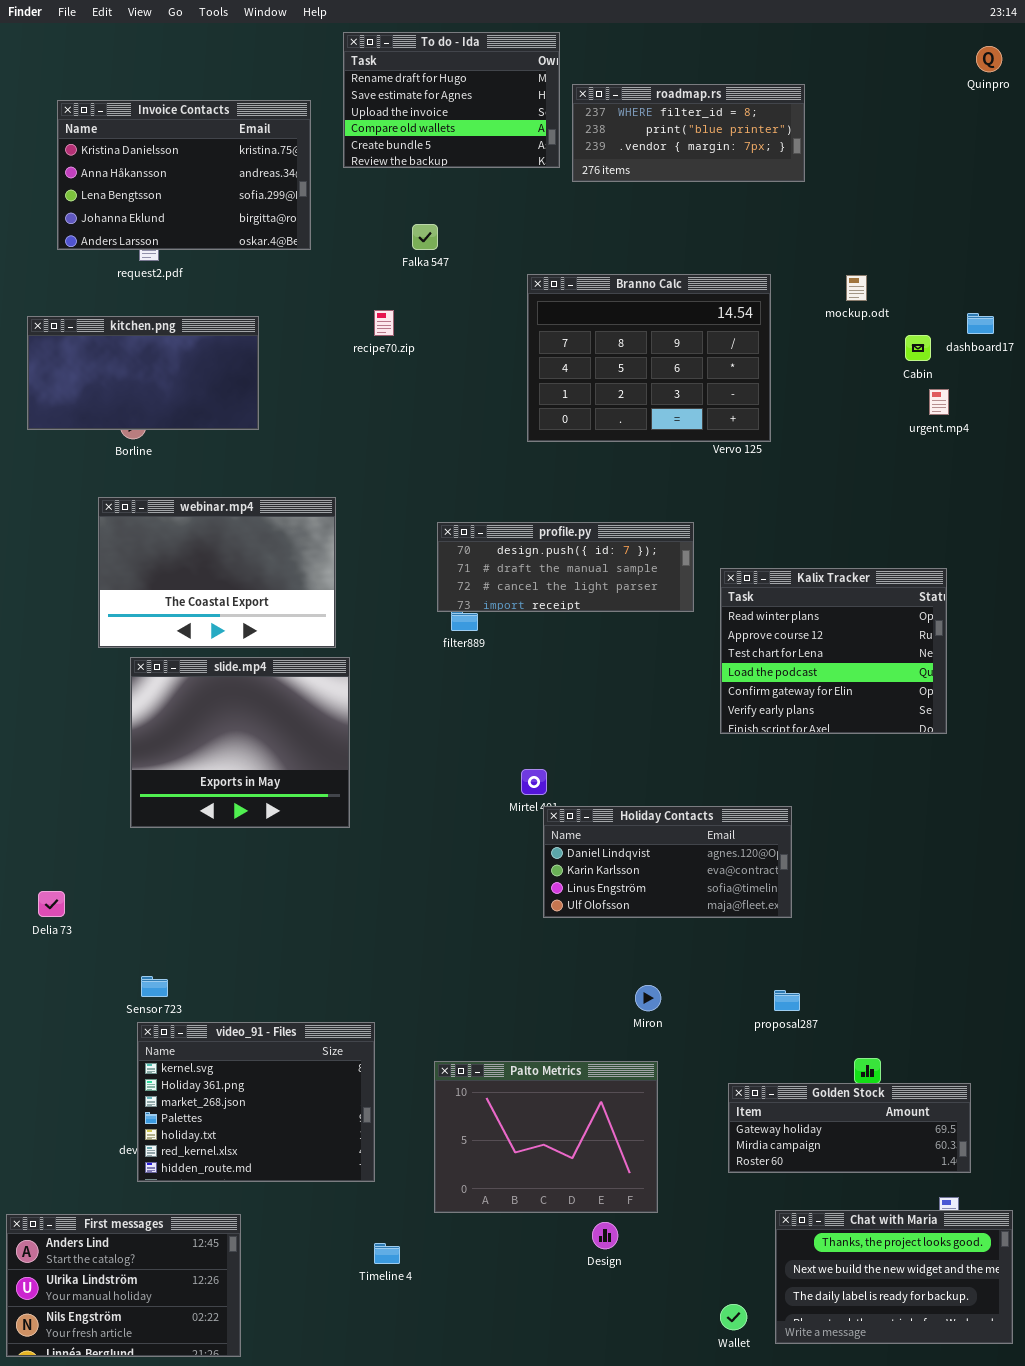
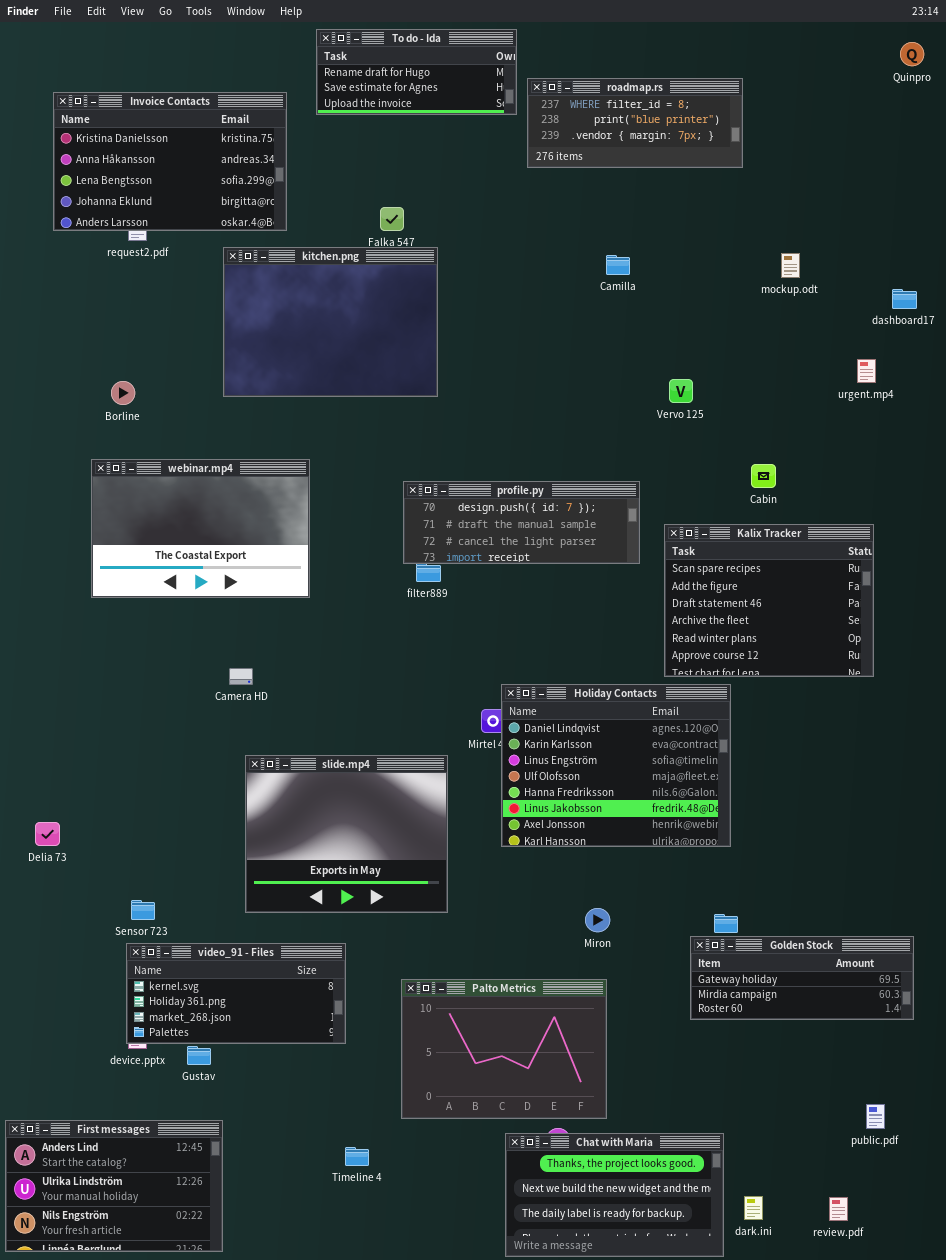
To do - Ida: [343,32,560,168] -> [316,29,517,115], resized
Branno Calc: [527,274,771,442] -> none, closed
kitchen.png: [27,316,259,430] -> [223,247,438,397], moved, resized
Cabin: [905,335,931,361] -> [751,464,776,488], moved
Kalix Tracker: [720,568,947,734] -> [664,524,874,677], scrolled up 4 rows
slide.mp4: [130,657,350,828] -> [245,755,448,913], moved
Holiday Contacts: [543,806,792,918] -> [501,684,731,847], resized
video_91 - Files: [137,1022,375,1182] -> [126,943,346,1044], resized
Golden Stock: [728,1083,971,1173] -> [690,936,914,1020], moved
Chat with Maria: [775,1210,1013,1344] -> [505,1133,724,1257], moved

